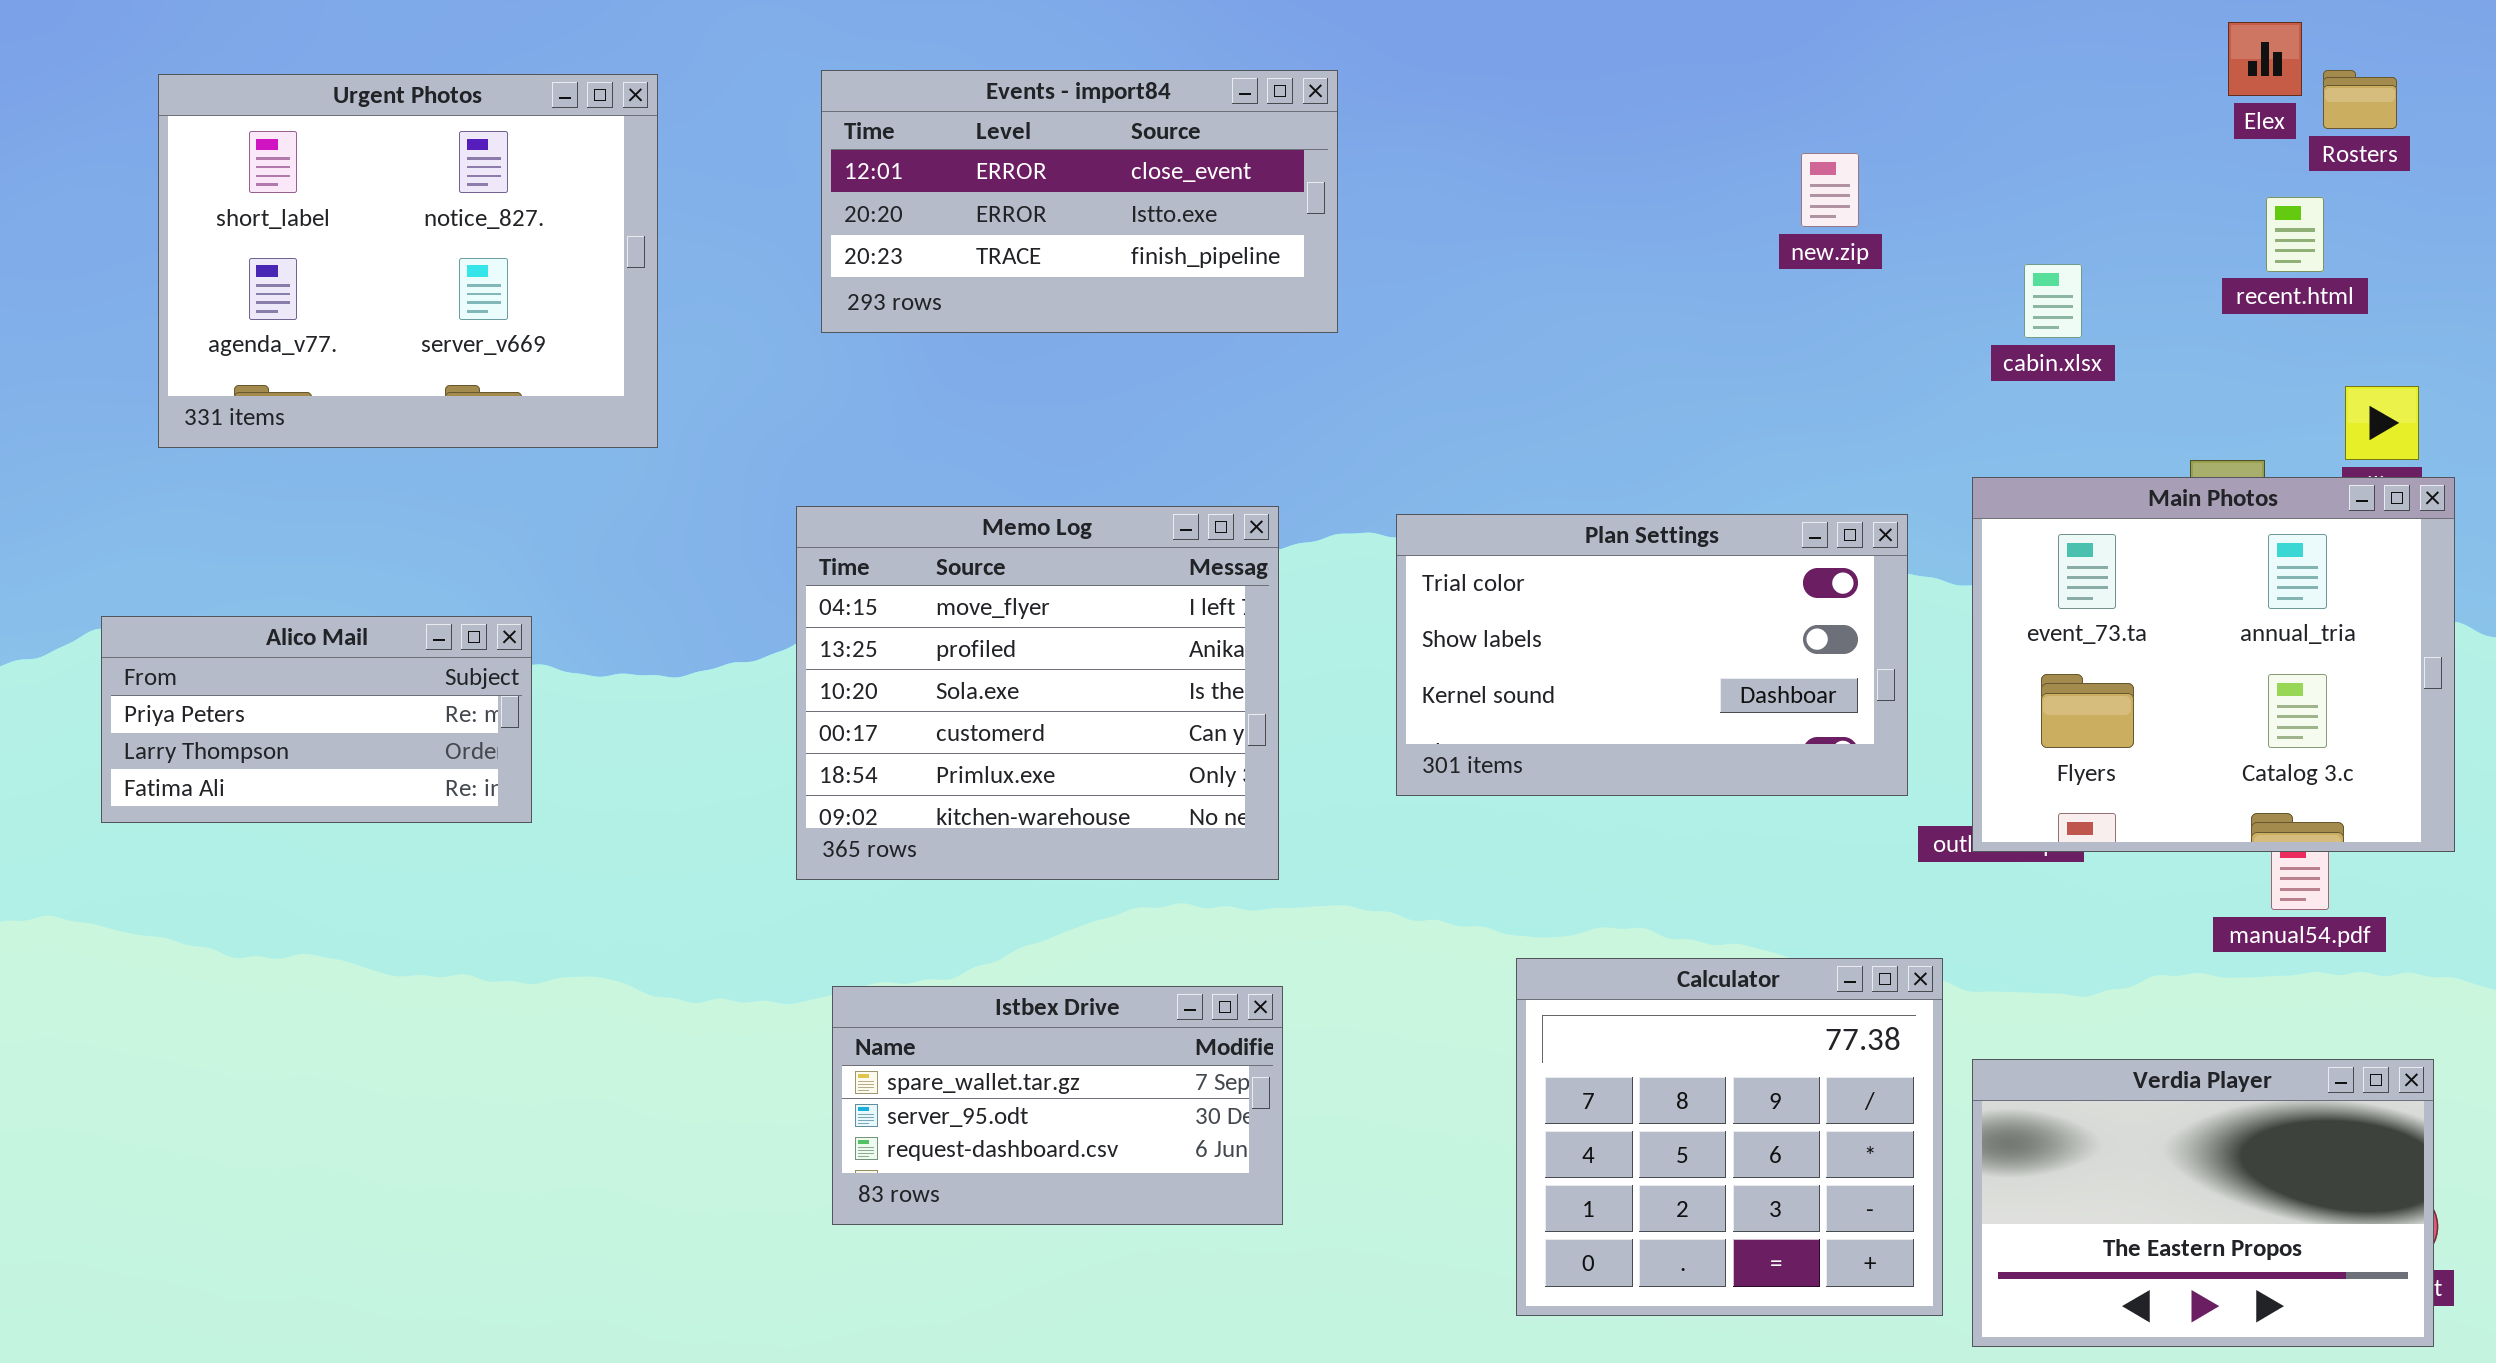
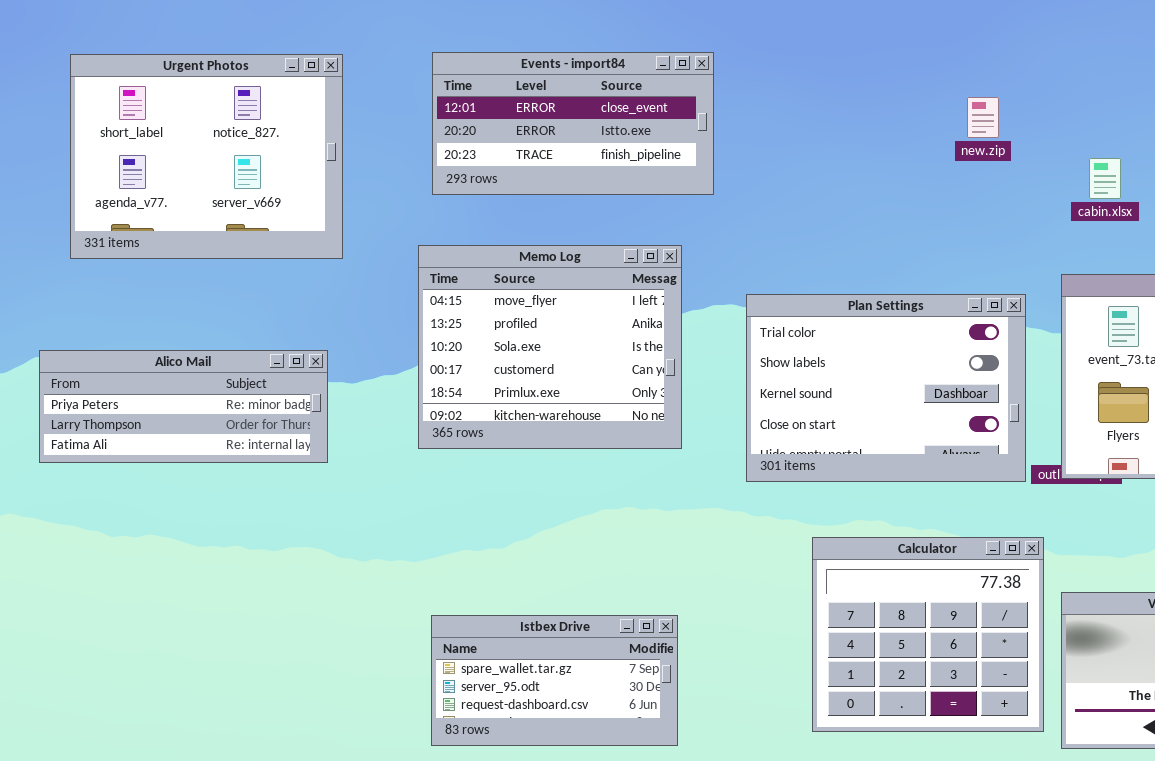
Memo Log: [796,506,1279,880] -> [418,245,682,449], moved
Plan Settings: [1396,514,1908,796] -> [746,294,1026,482], resized
Alico Mail: [101,616,532,823] -> [39,350,328,463], resized
Istbex Drive: [832,986,1283,1225] -> [431,615,678,746], moved

